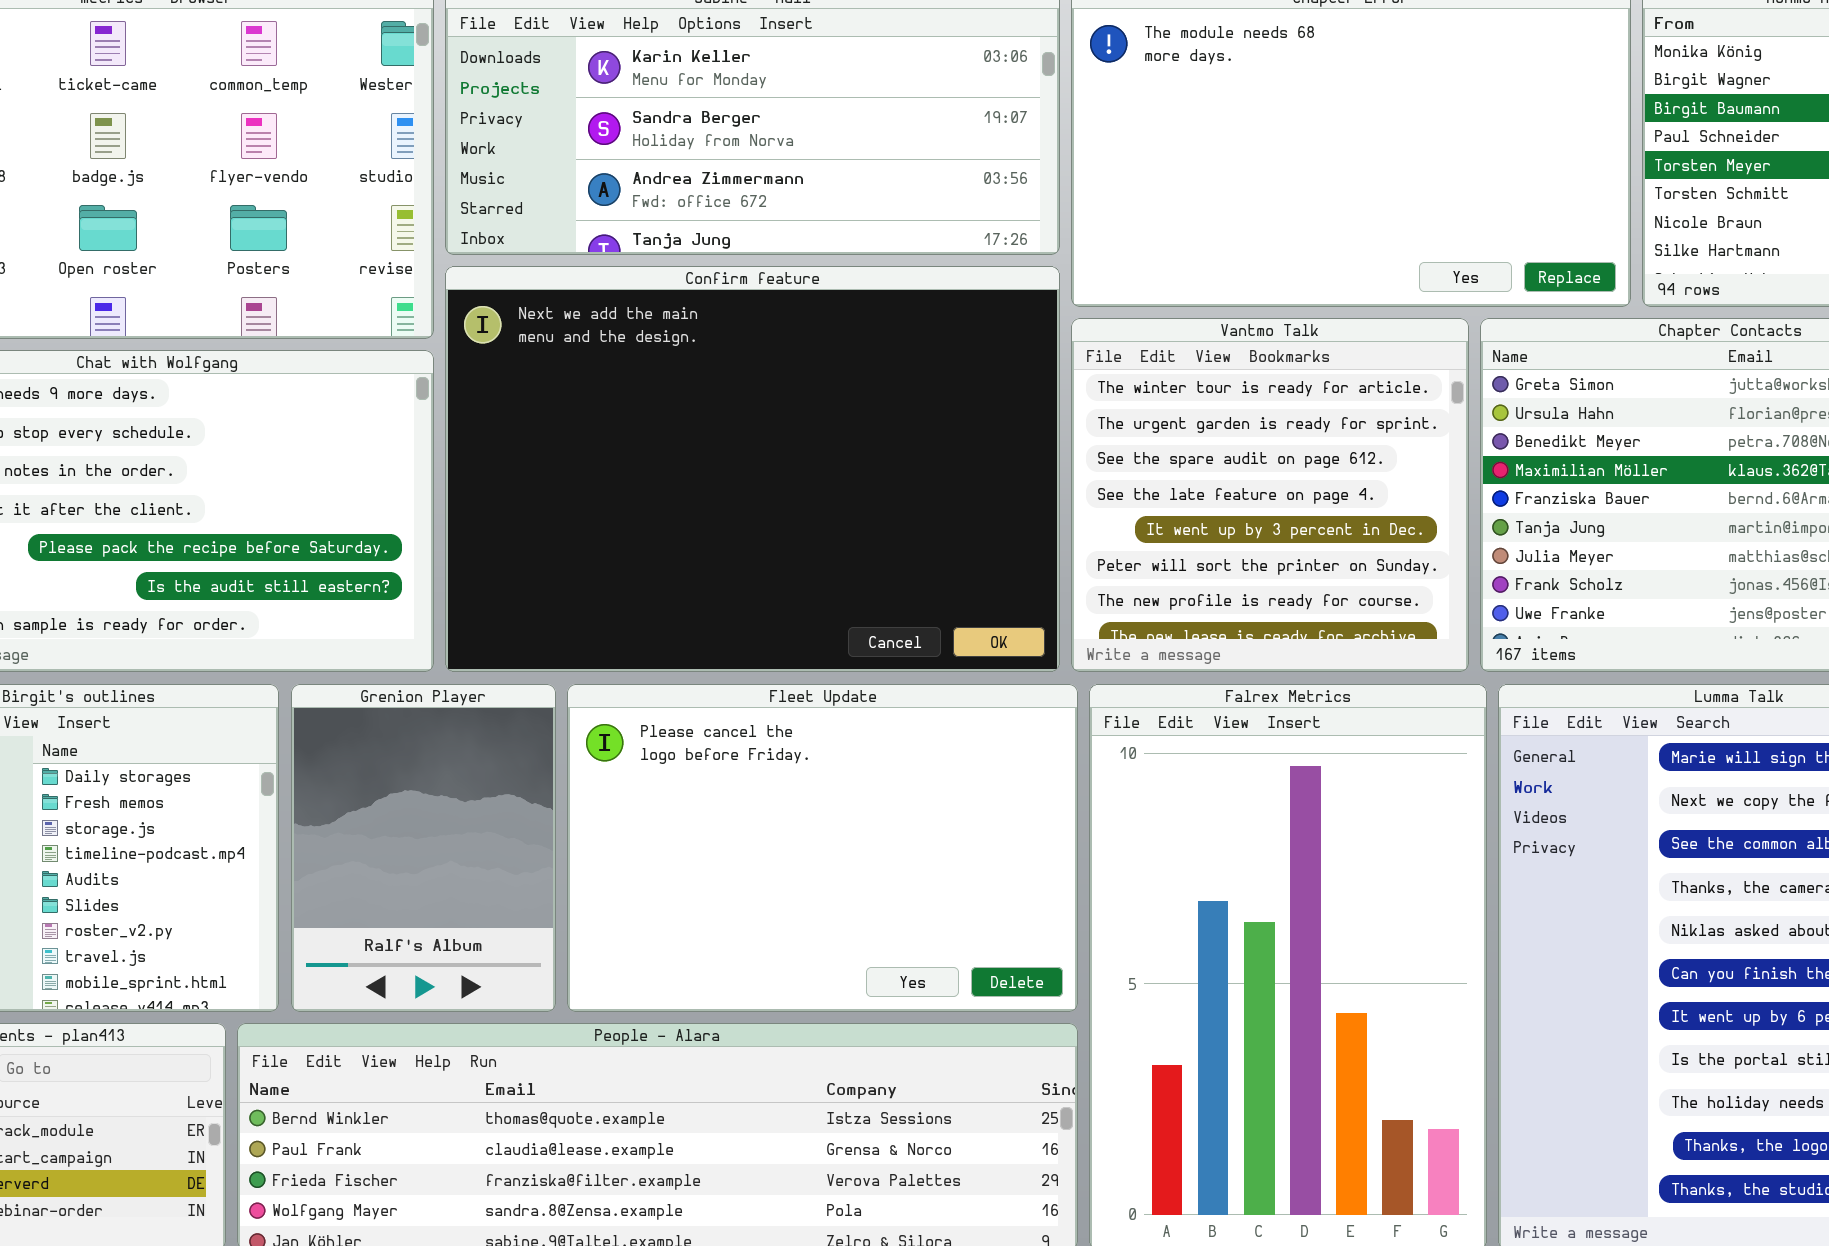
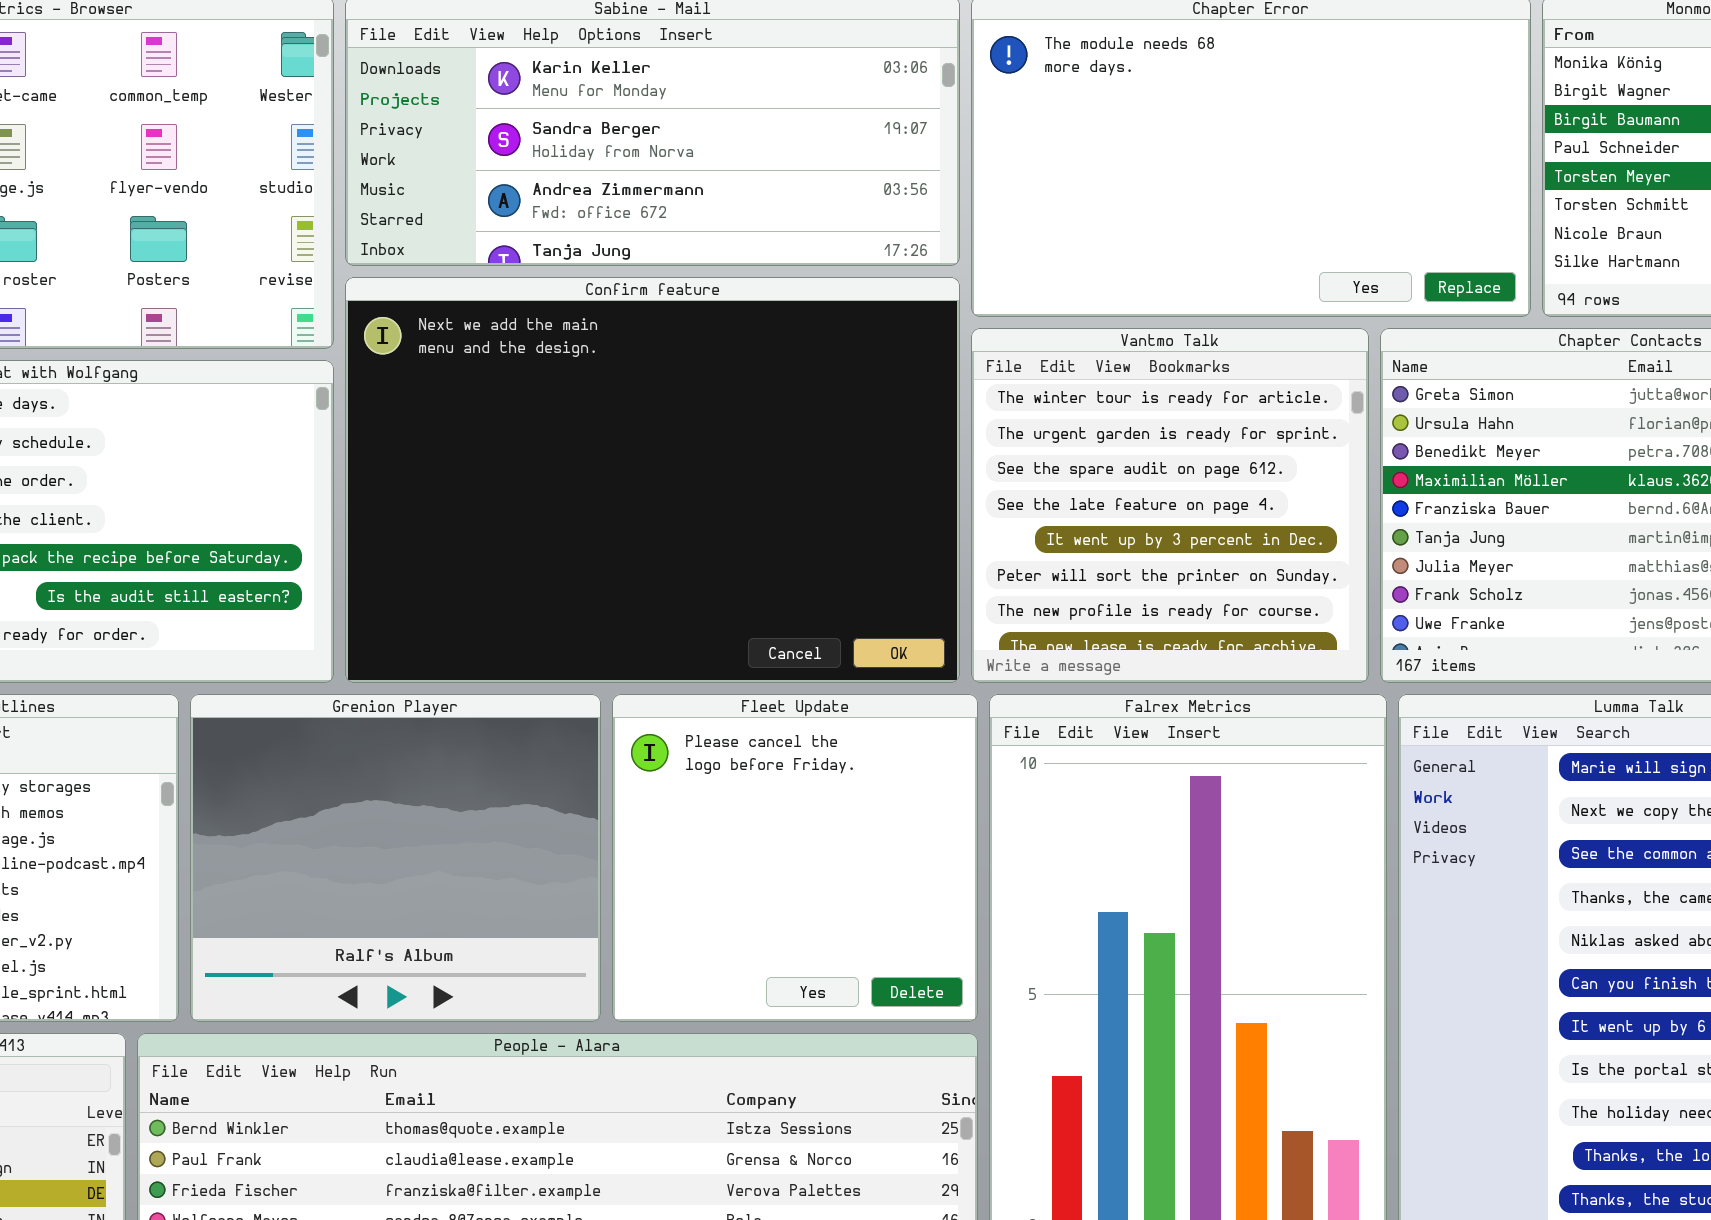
Grenion Player: [291,684,556,1012] -> [190,694,601,1022], resized
Fleet Update: [567,684,1078,1012] -> [612,694,978,1022], resized

